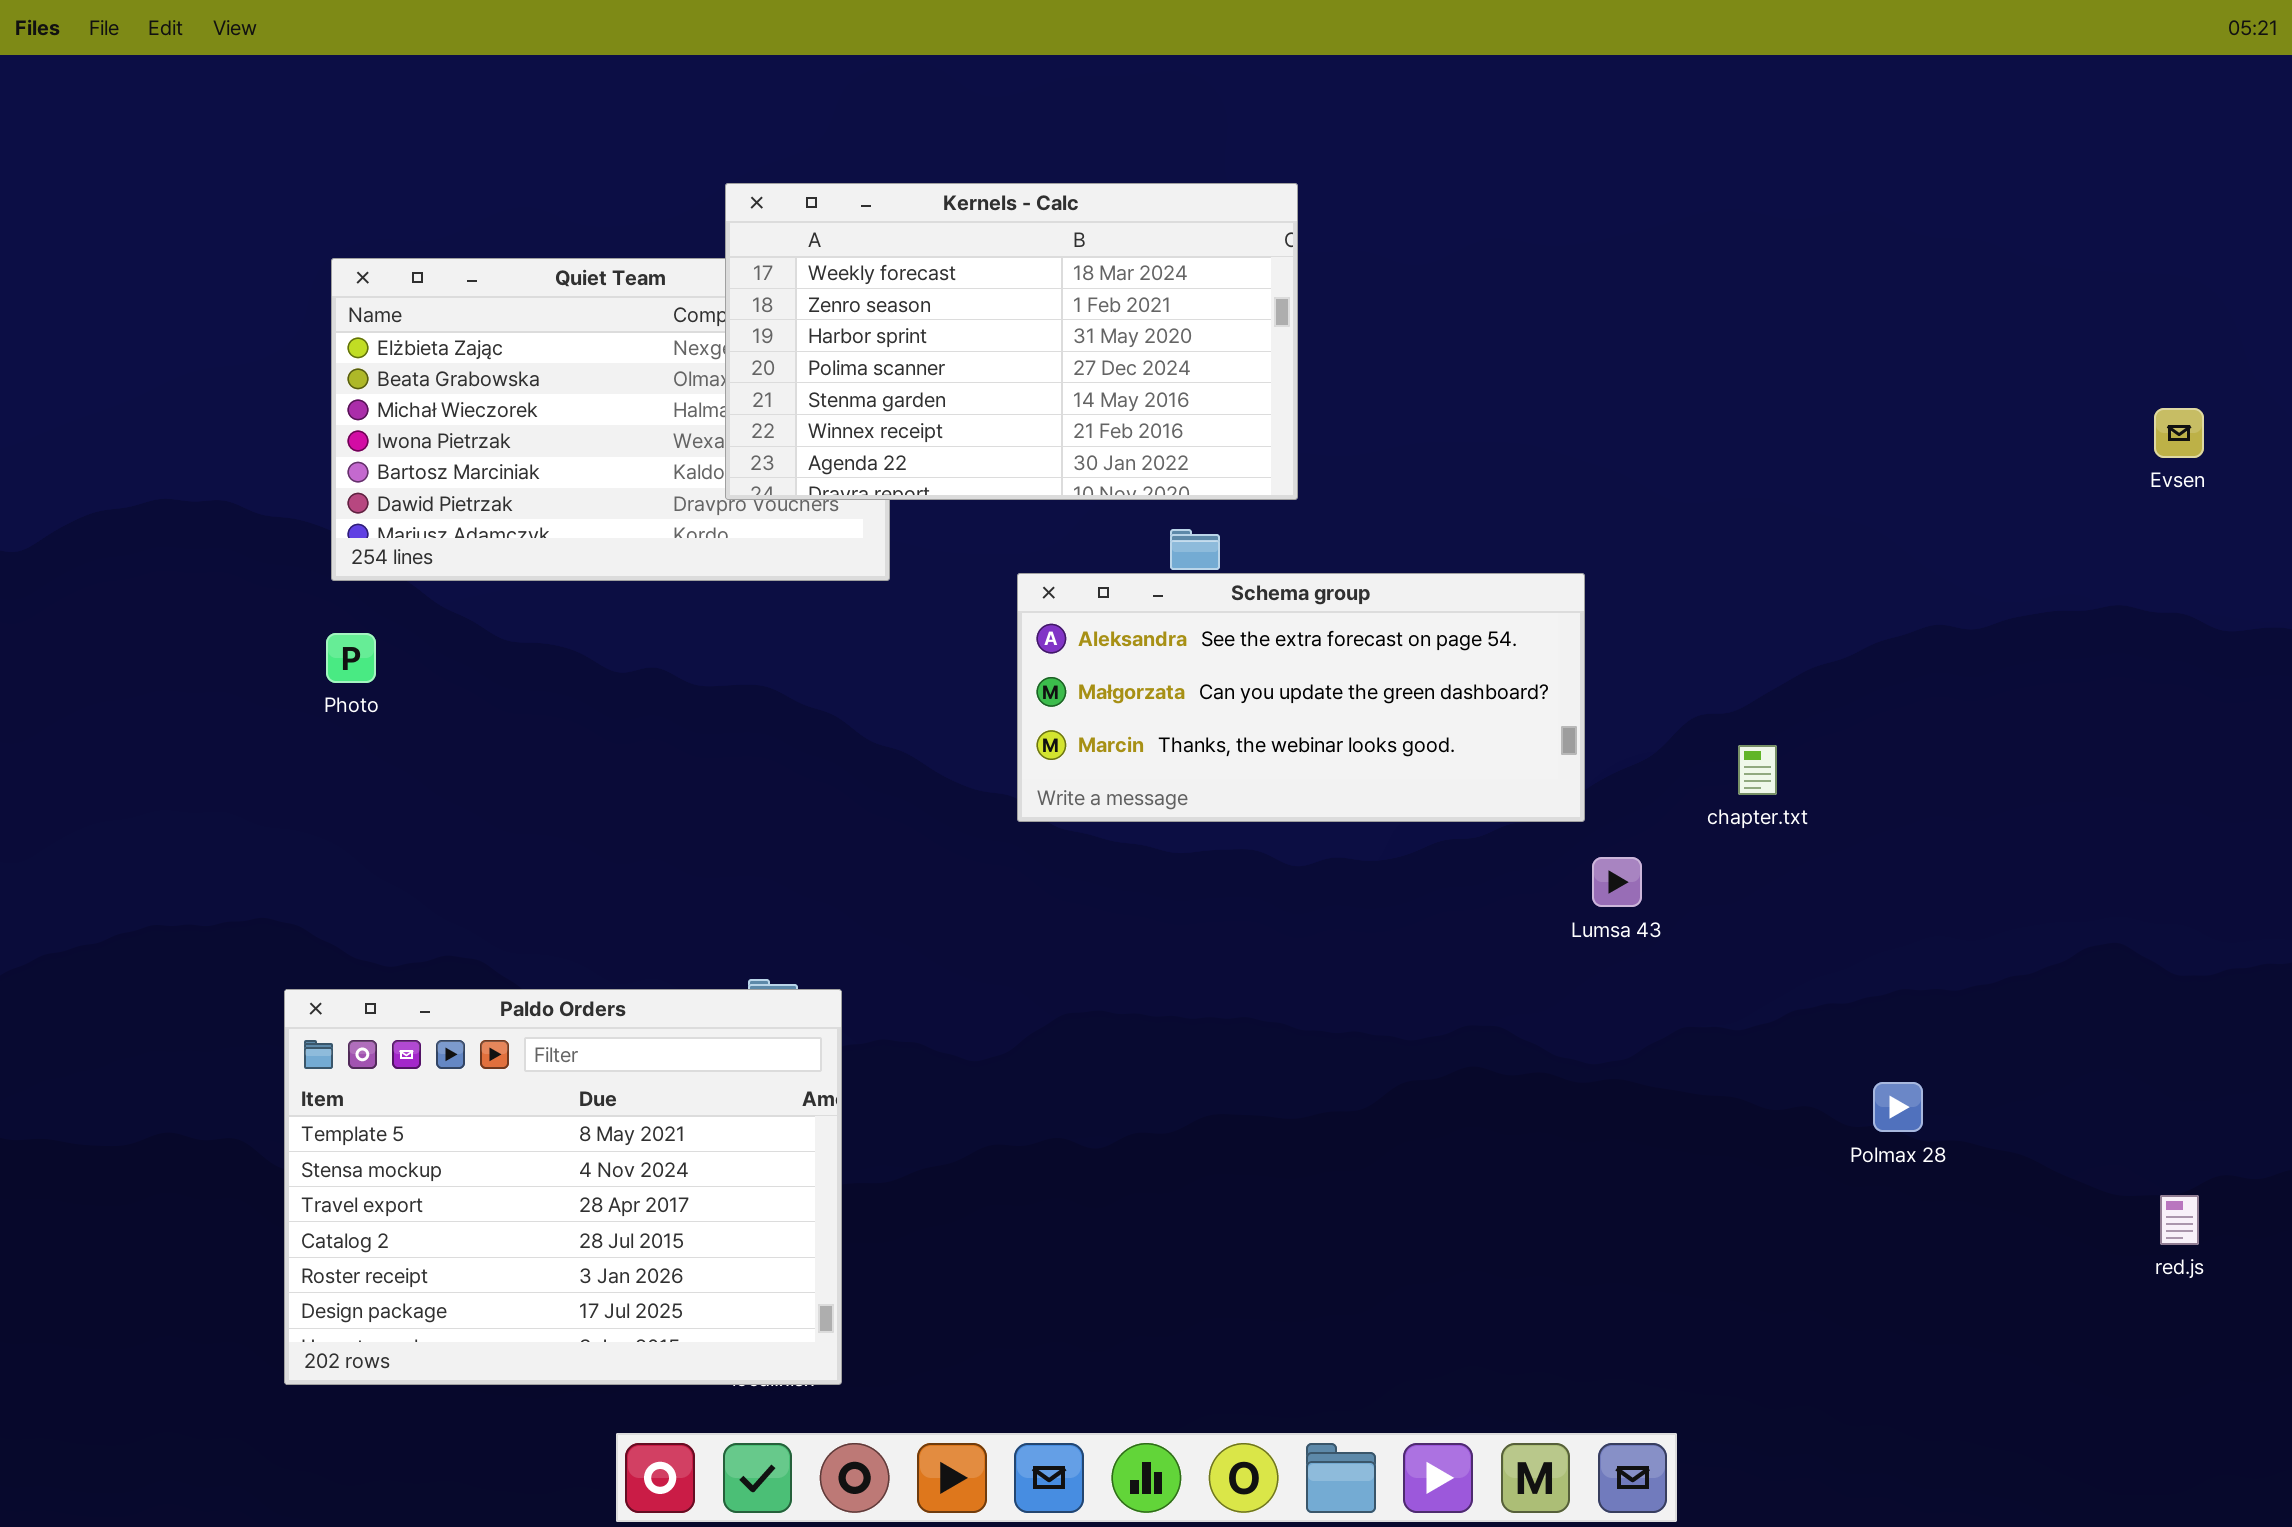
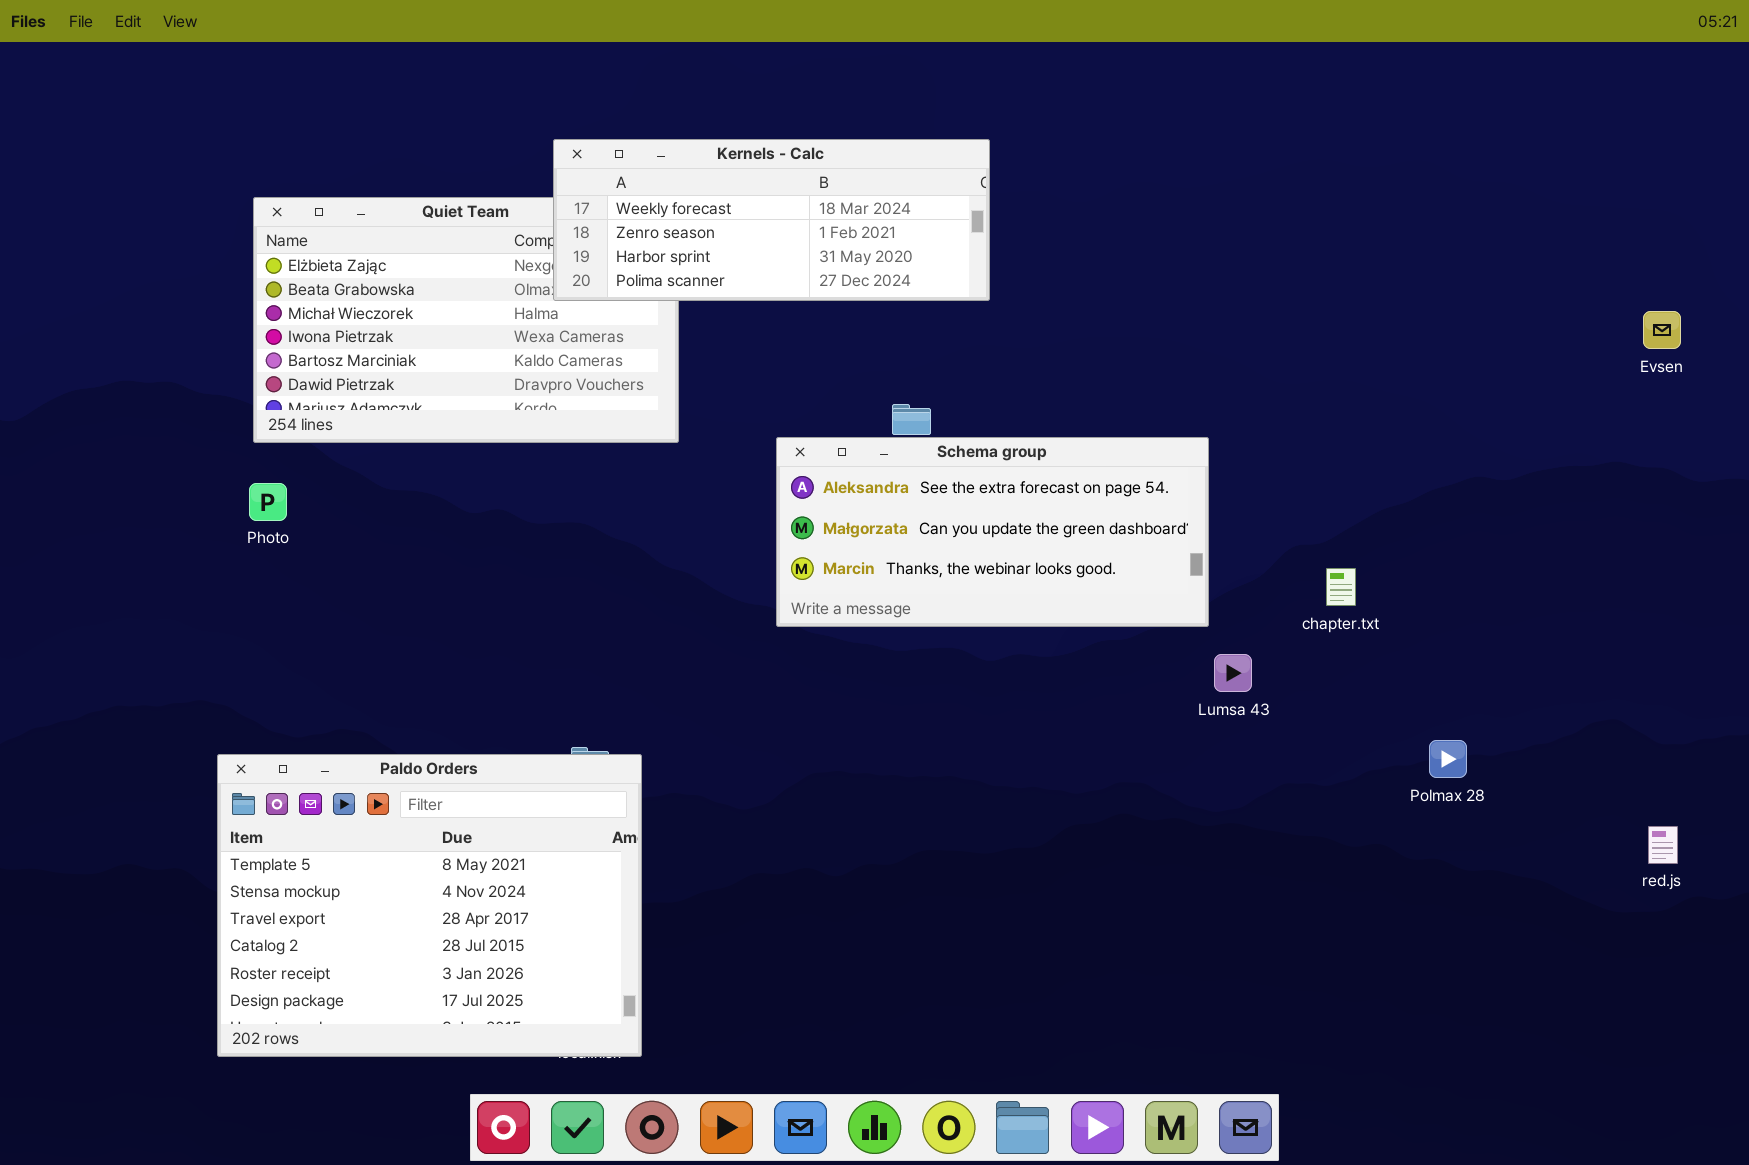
Kernels - Calc: [725,183,1298,500] -> [553,139,990,301], resized
Polmax 28: [1873,1082,1923,1132] -> [1429,740,1467,778], moved
red.js: [2160,1195,2199,1245] -> [1648,826,1678,864], moved

